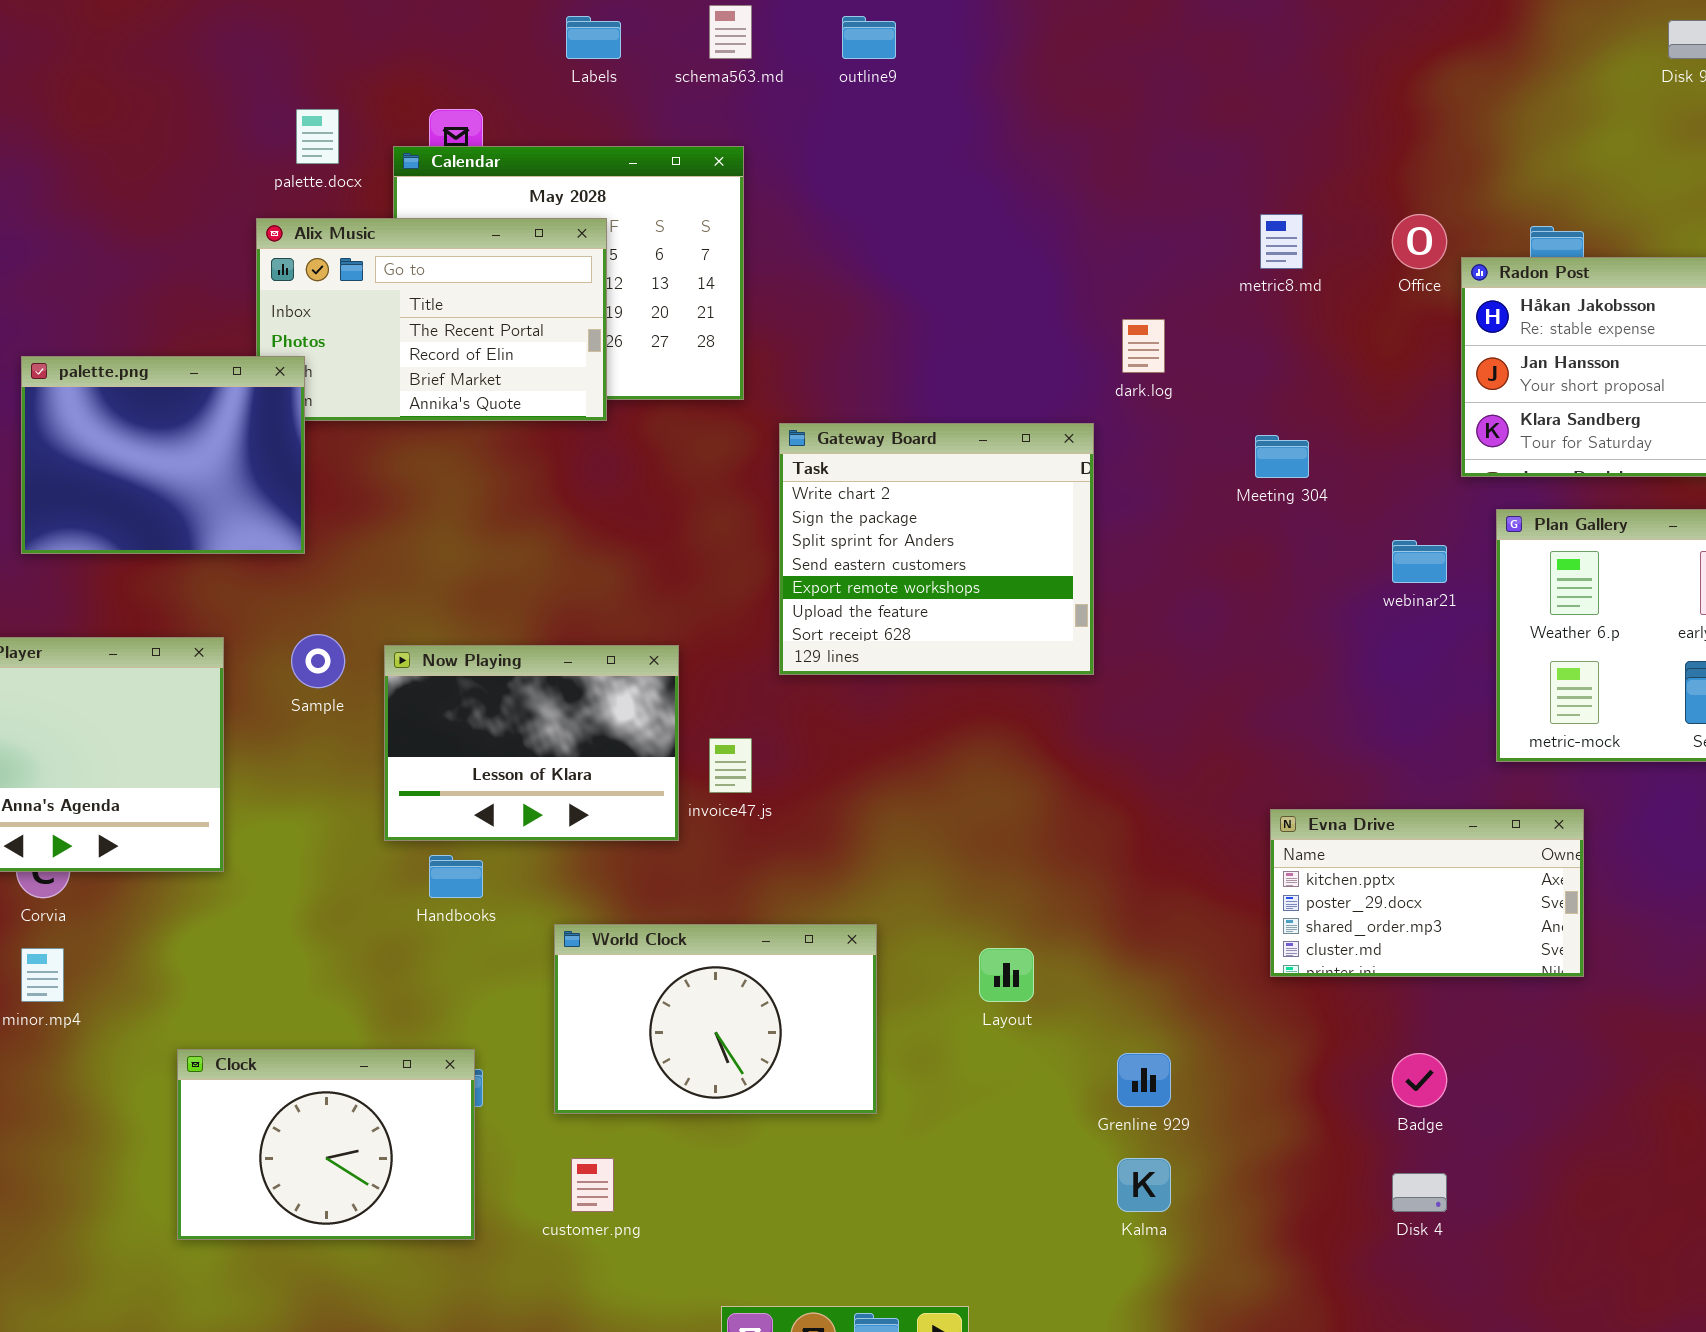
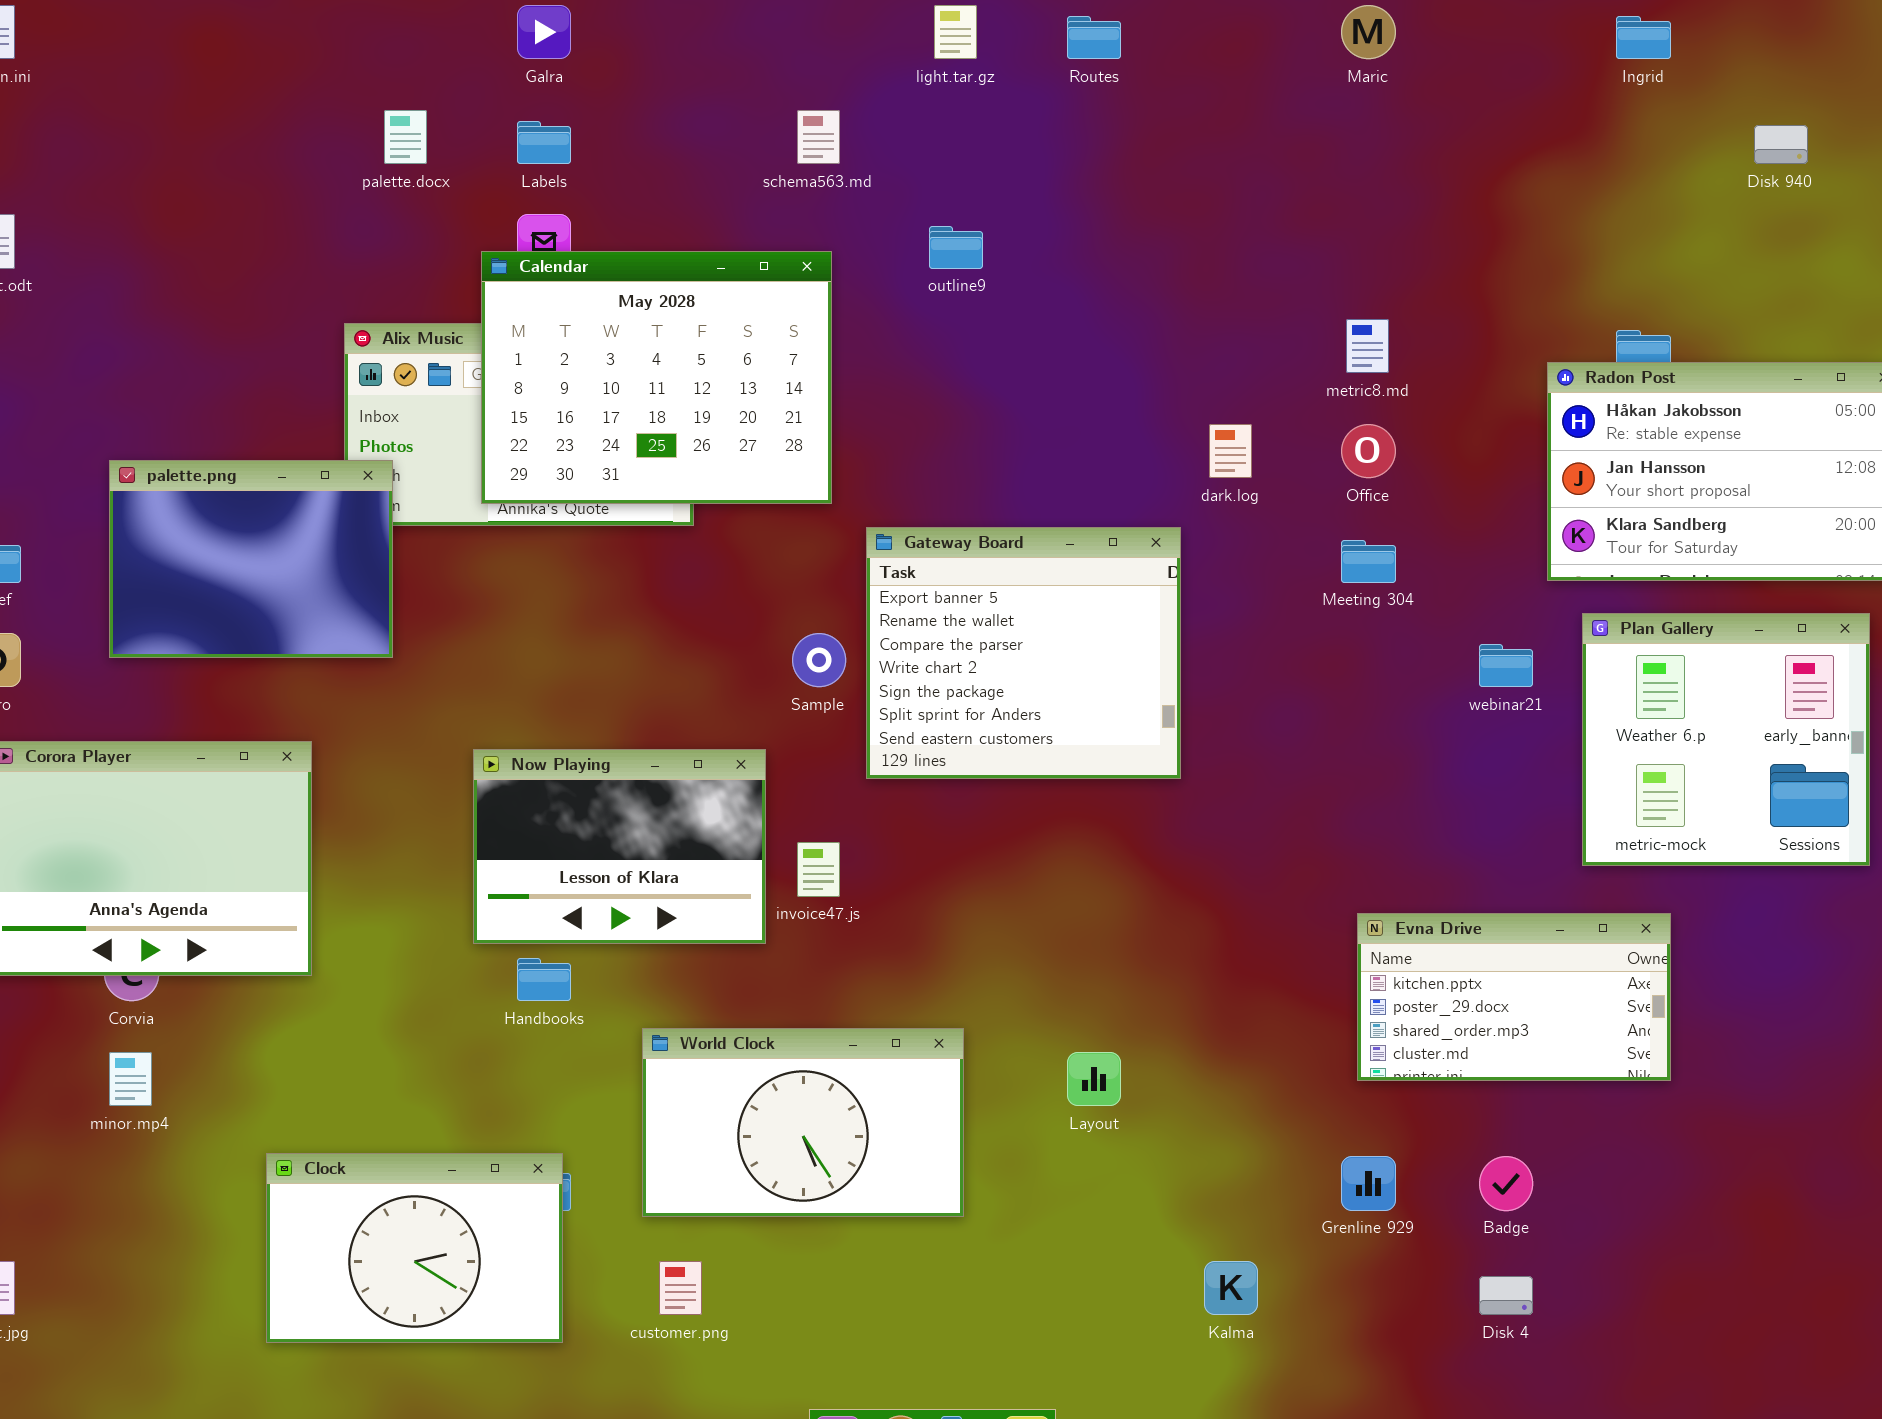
Labels: [566,16,621,59] -> [517,121,571,164], moved
outline9: [842,16,896,59] -> [929,226,983,269], moved
palette.docx: [296,109,339,164] -> [384,110,427,164], moved
Calendar: [393,146,744,400] -> [481,251,832,504], raised
Office: [1392,214,1447,269] -> [1341,424,1396,478], moved
Gateway Board: [779,423,1094,675] -> [866,527,1181,779], scrolled up 3 rows
Sample: [291,634,345,688] -> [792,633,846,687], moved
Grenline 929: [1117,1053,1171,1107] -> [1341,1156,1396,1211], moved

